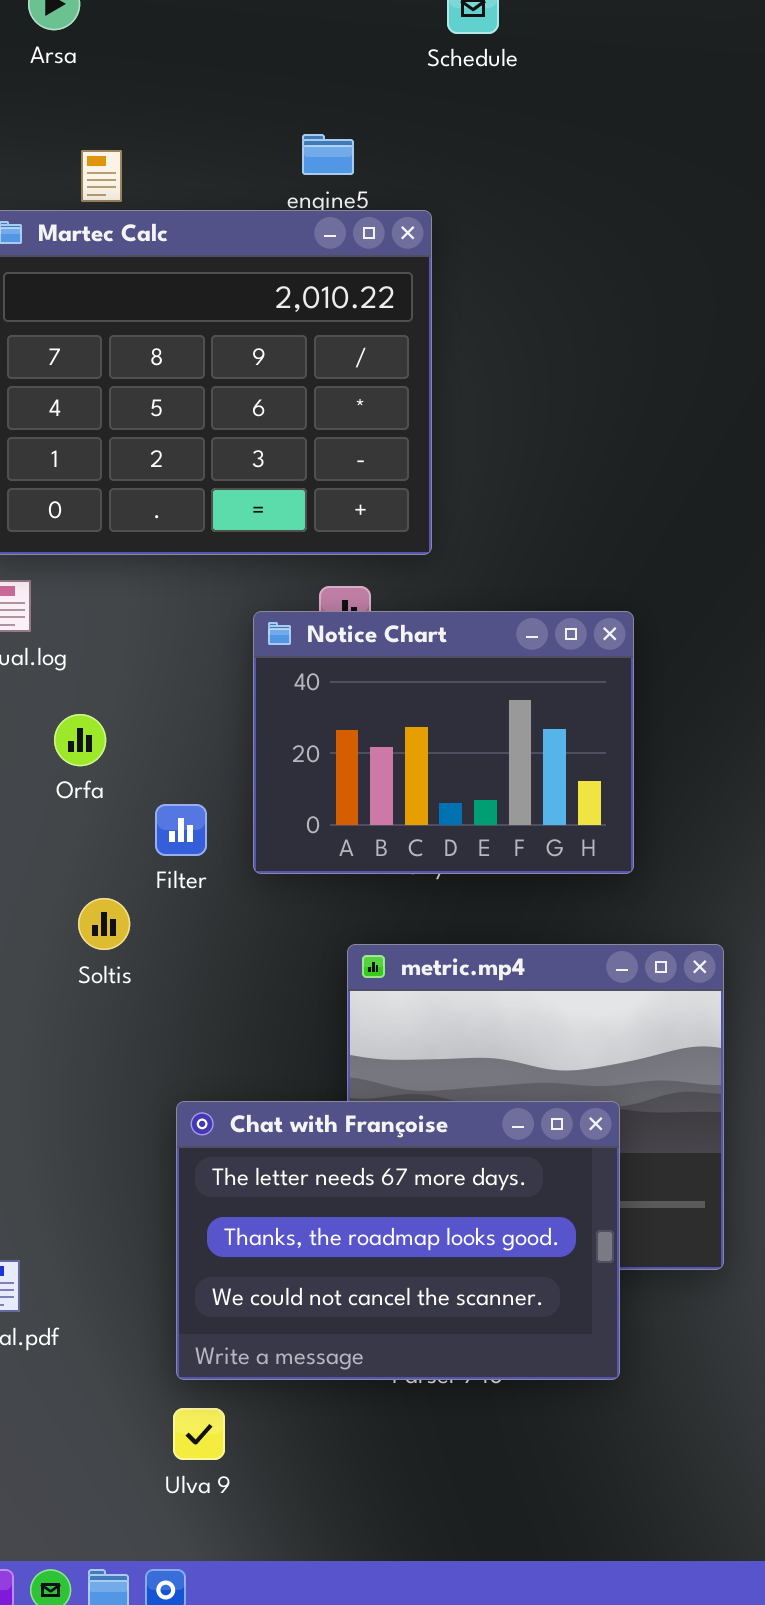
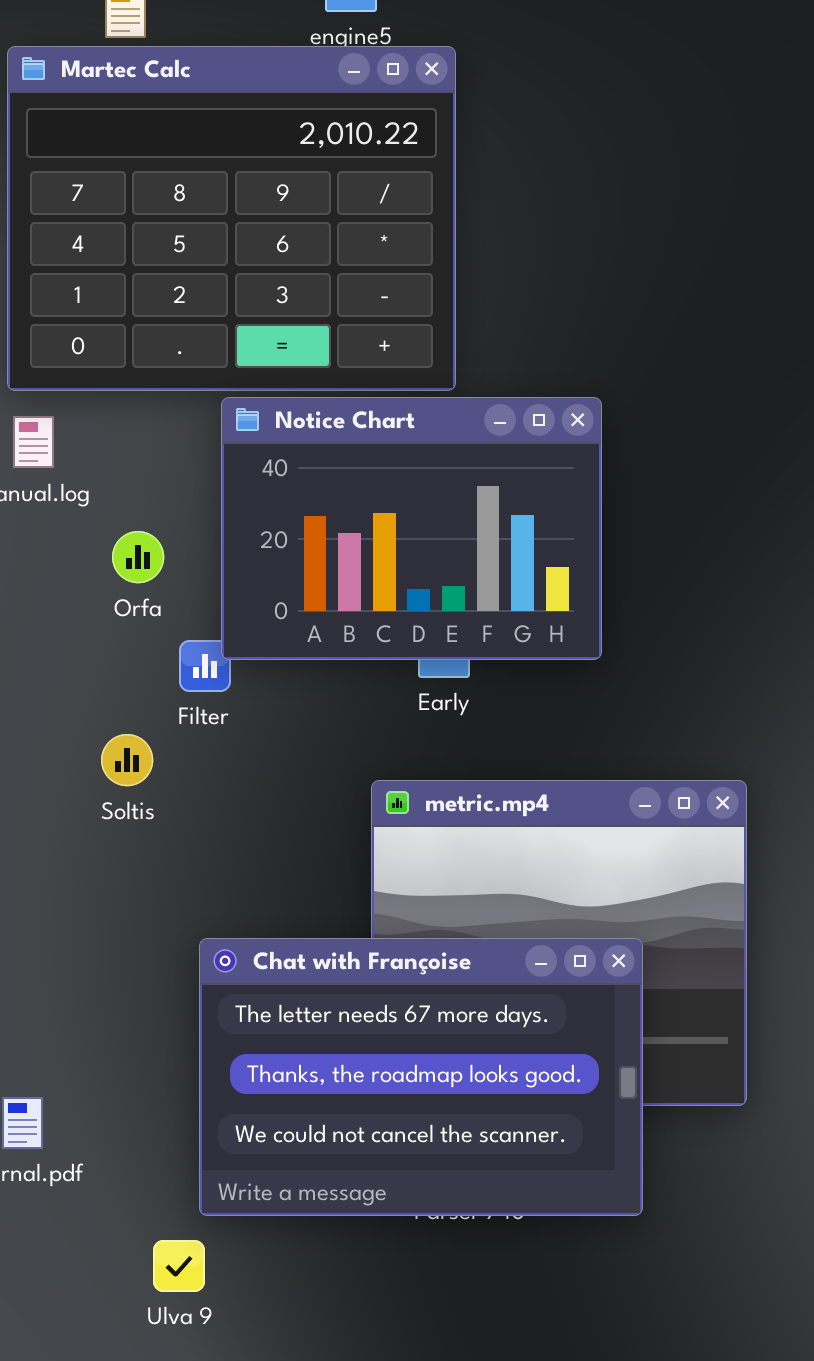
Notice Chart: [253,611,634,874] -> [221,397,602,660], moved
Orfa: [54,714,106,766] -> [112,531,164,583], moved
Ulva 9: [173,1408,225,1460] -> [153,1240,205,1292], moved

